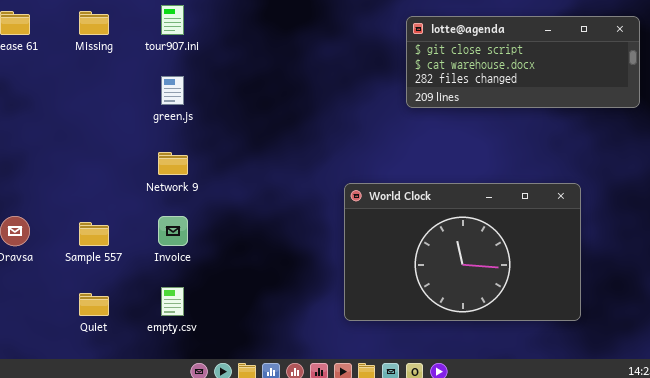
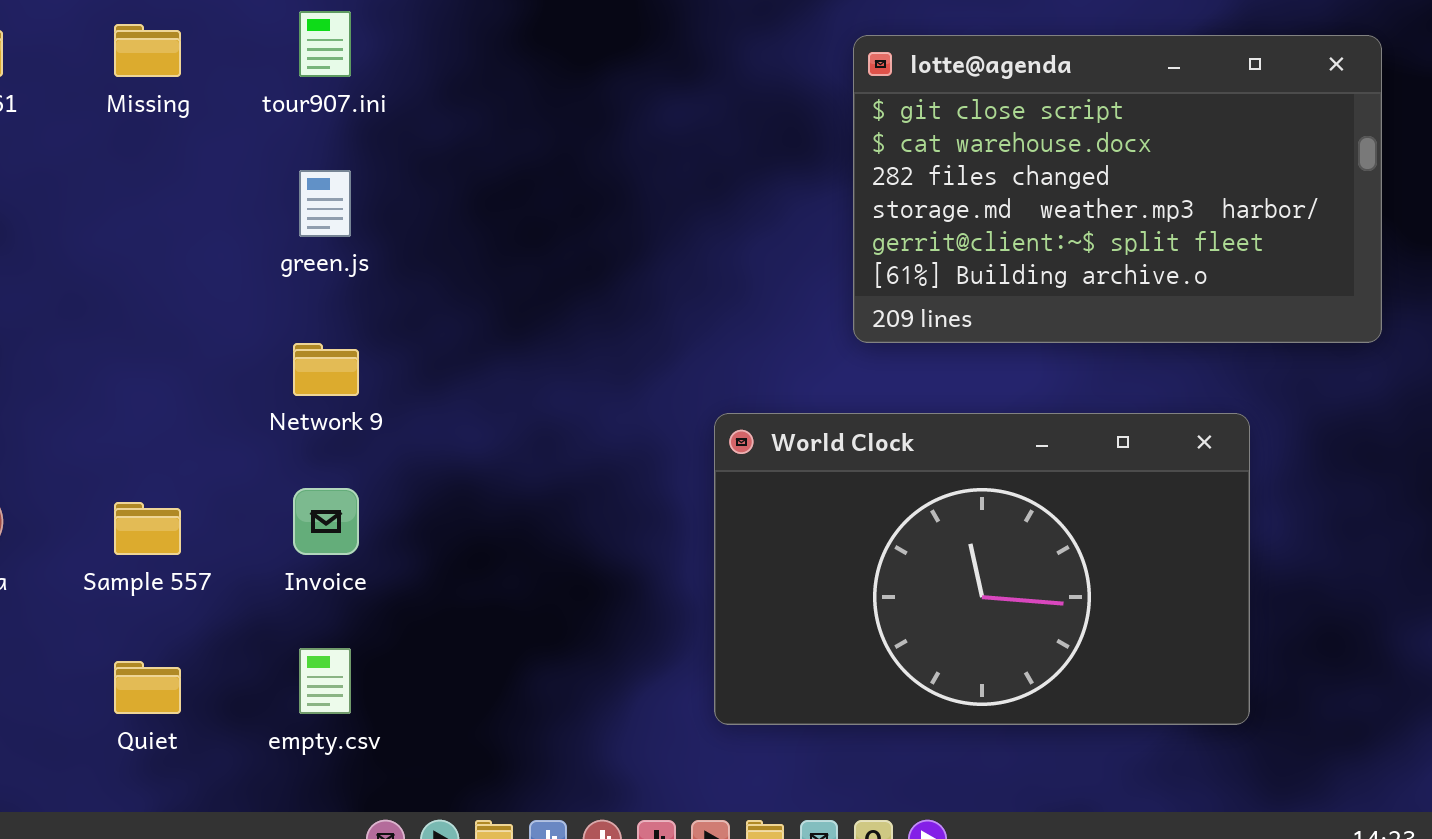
lotte@agenda: [406,16,640,108] -> [853,35,1382,343], resized

